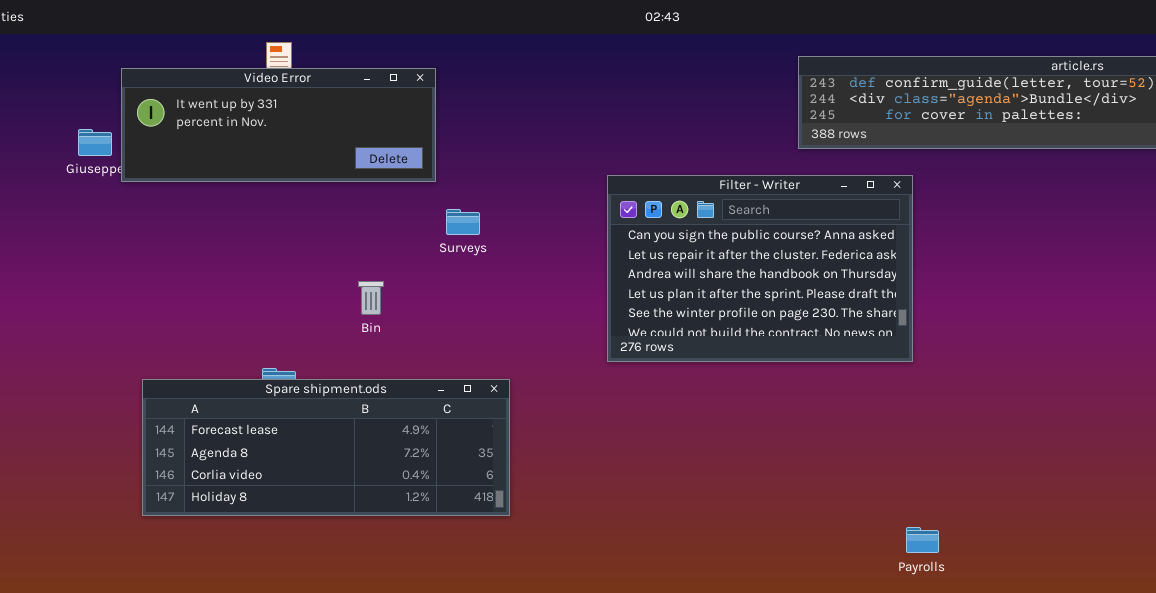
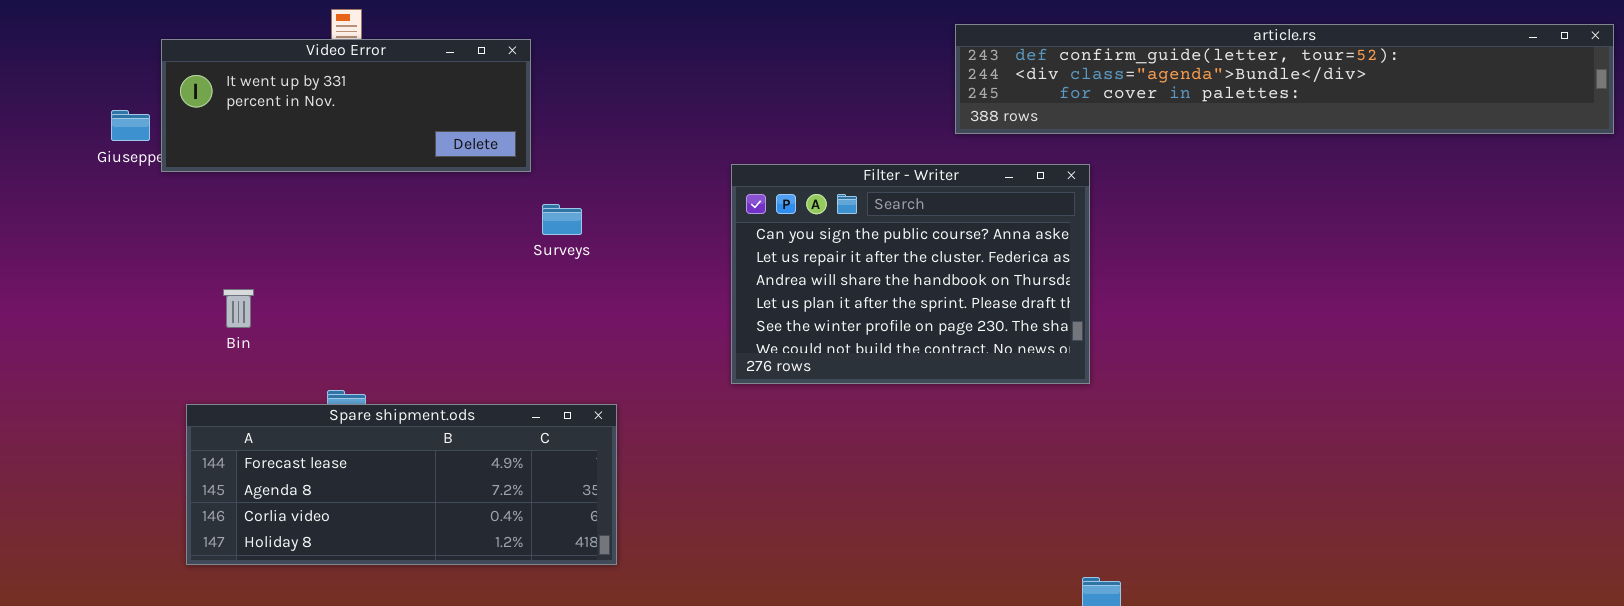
Bin: [358,281,384,315] -> [223,289,254,328], moved

